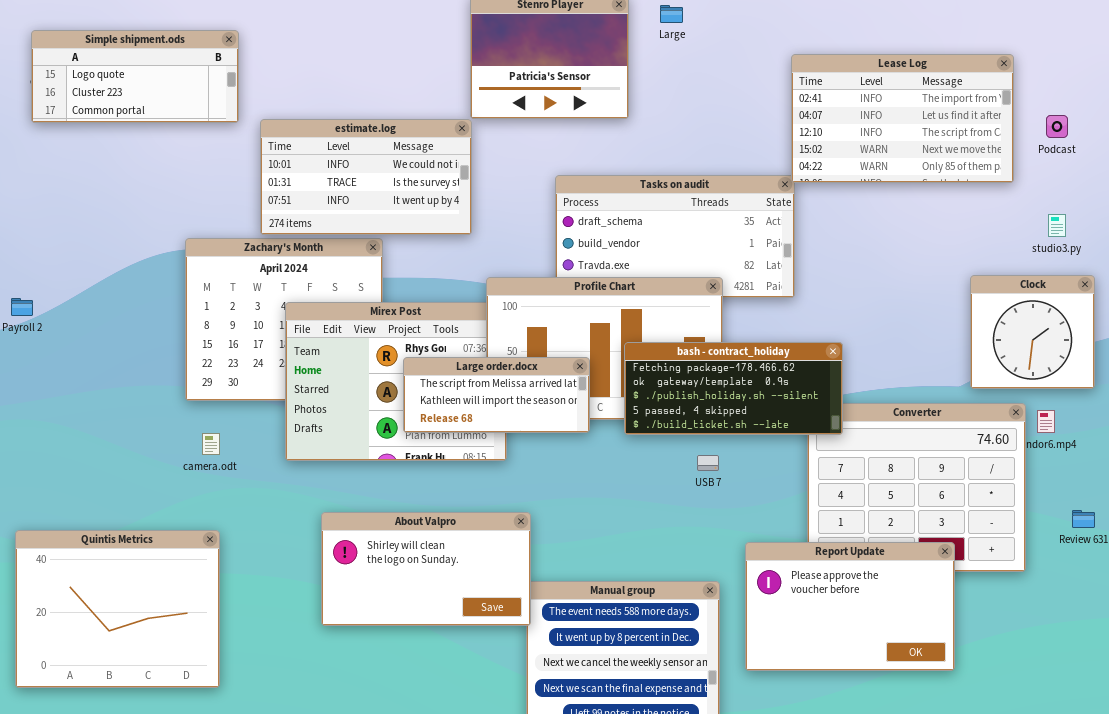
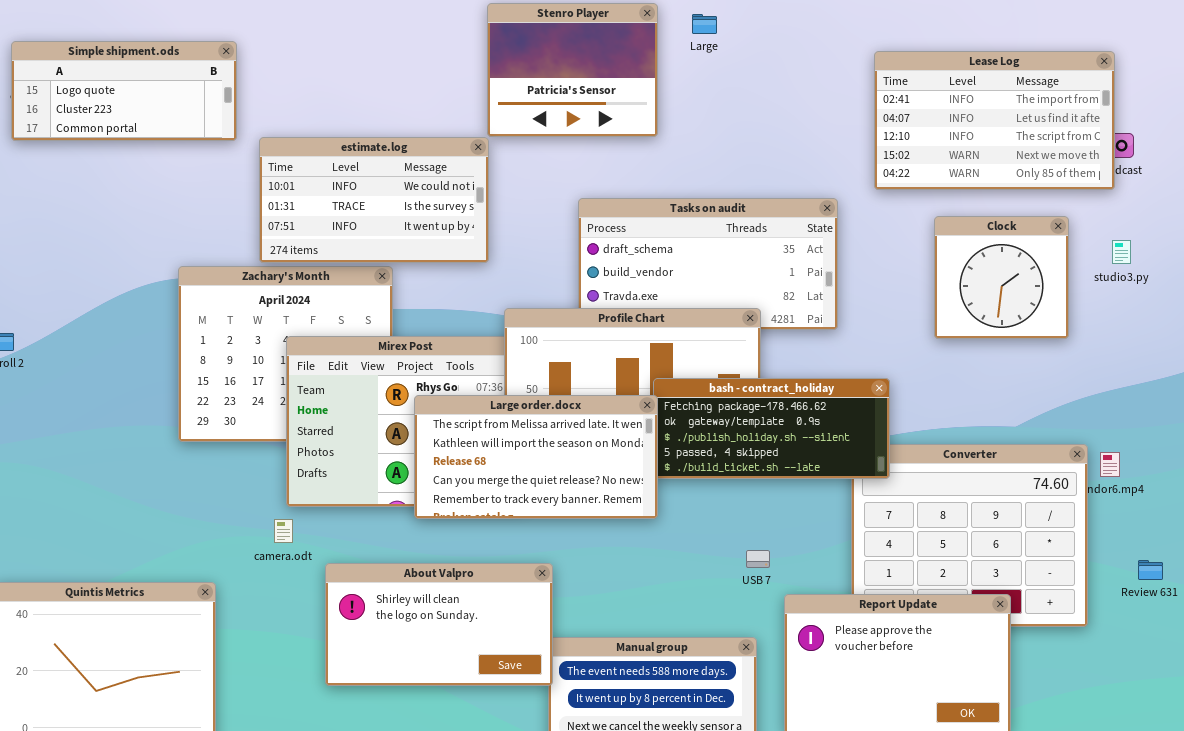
Lease Log: [791,54,1014,183] -> [874,51,1115,190], moved
Clock: [970,275,1095,389] -> [934,216,1069,339], moved
Large order.docx: [403,357,590,433] -> [414,395,658,519], resized
camera.odt: [202,433,220,455] -> [274,519,293,543], moved
USB 7: [697,455,719,471] -> [746,550,770,568], moved

